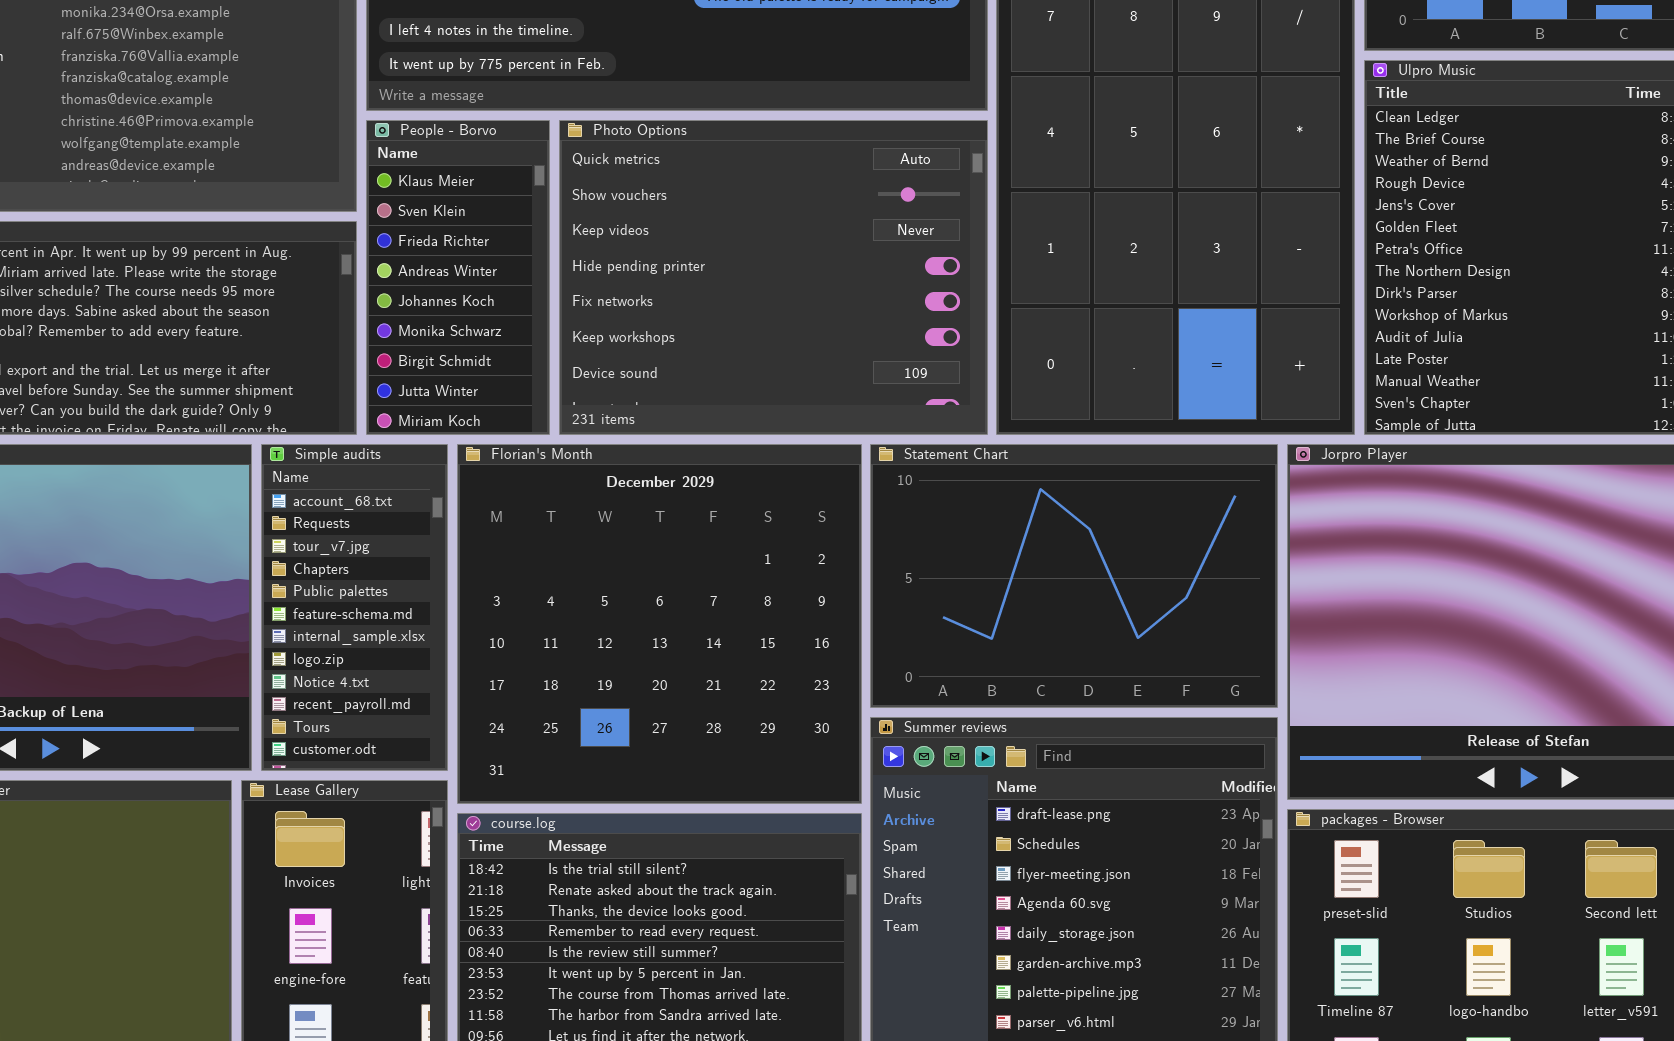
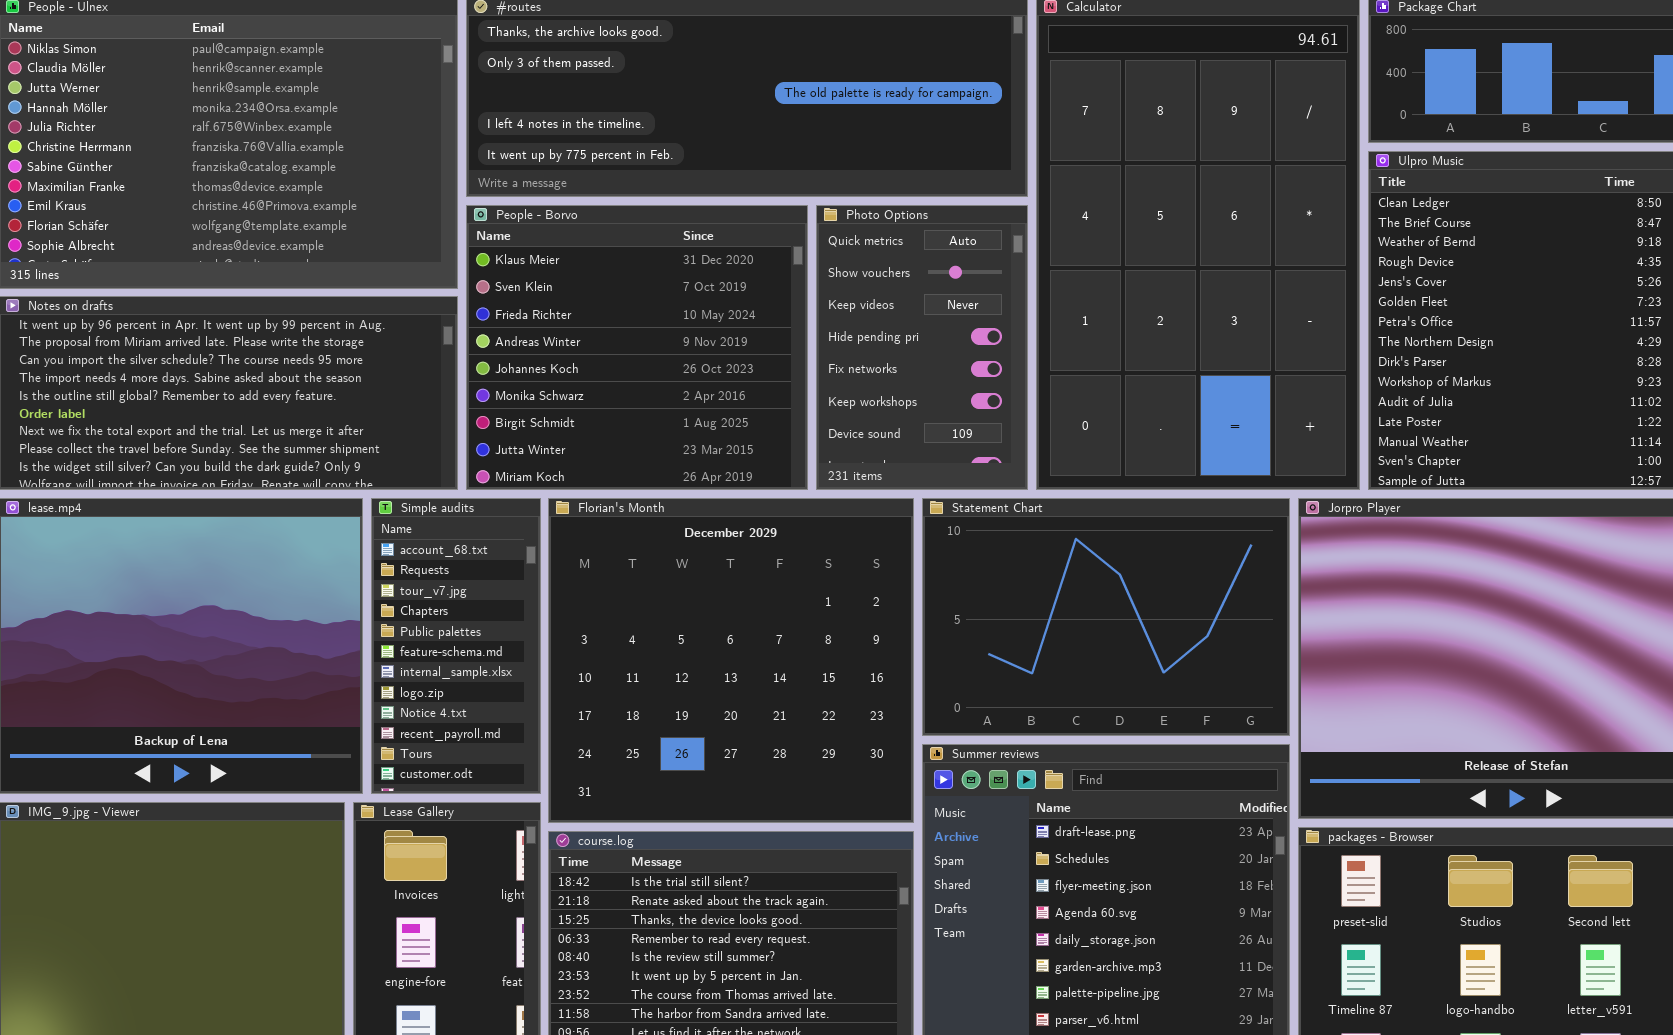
People - Borvo: [366,120,550,435] -> [466,205,808,490], resized
Photo Options: [559,120,988,435] -> [816,205,1028,490], resized

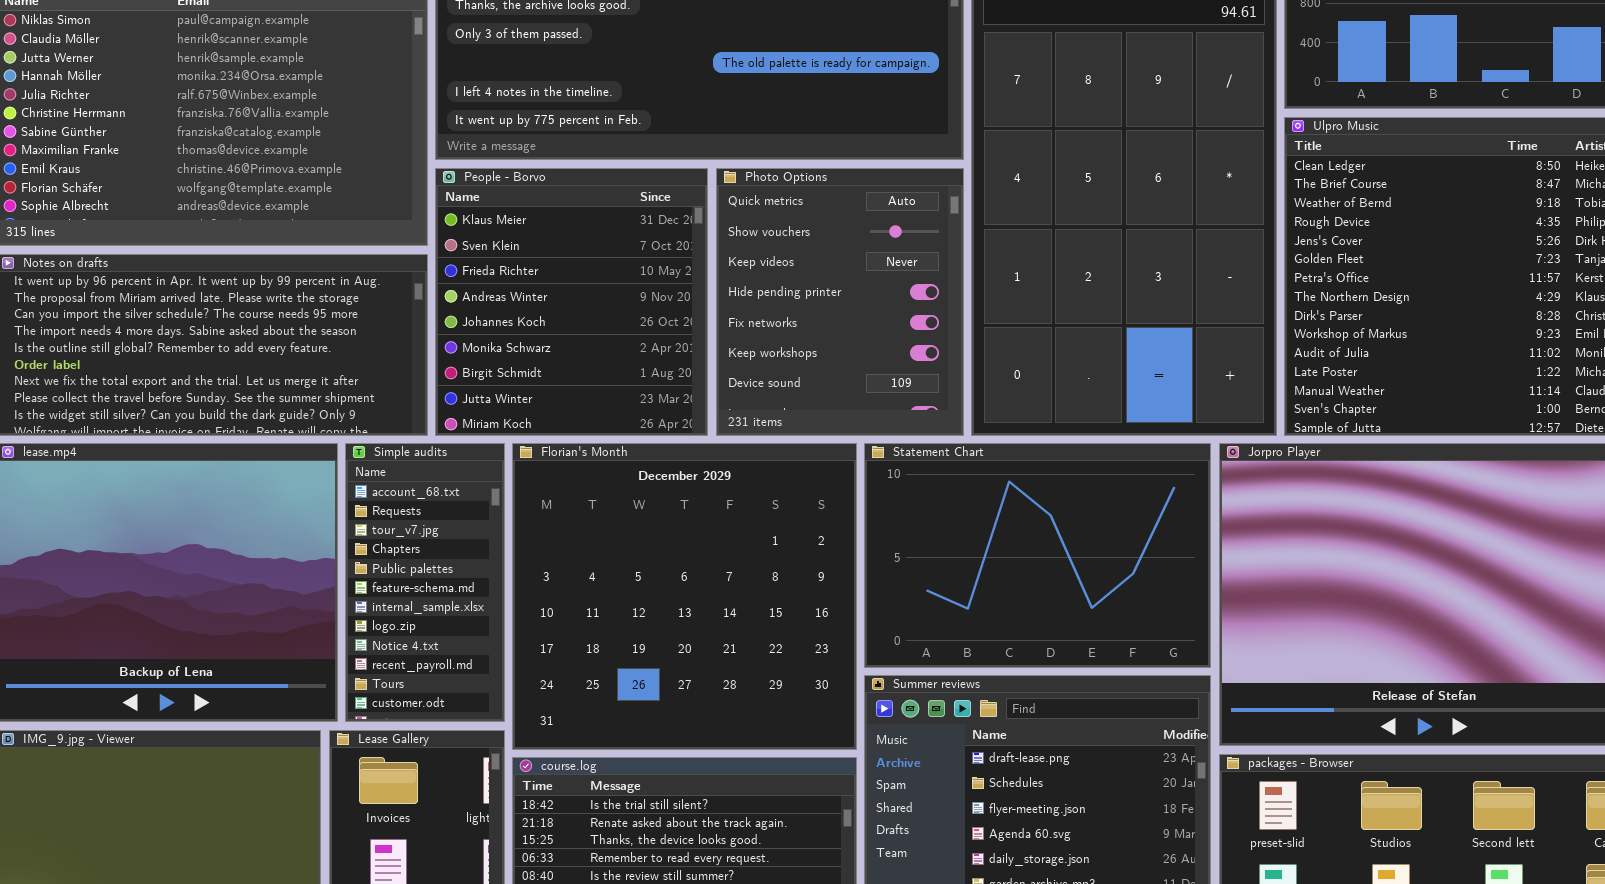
People - Borvo: [466,205,808,490] -> [435,168,708,436], resized
Photo Options: [816,205,1028,490] -> [716,168,964,436], resized

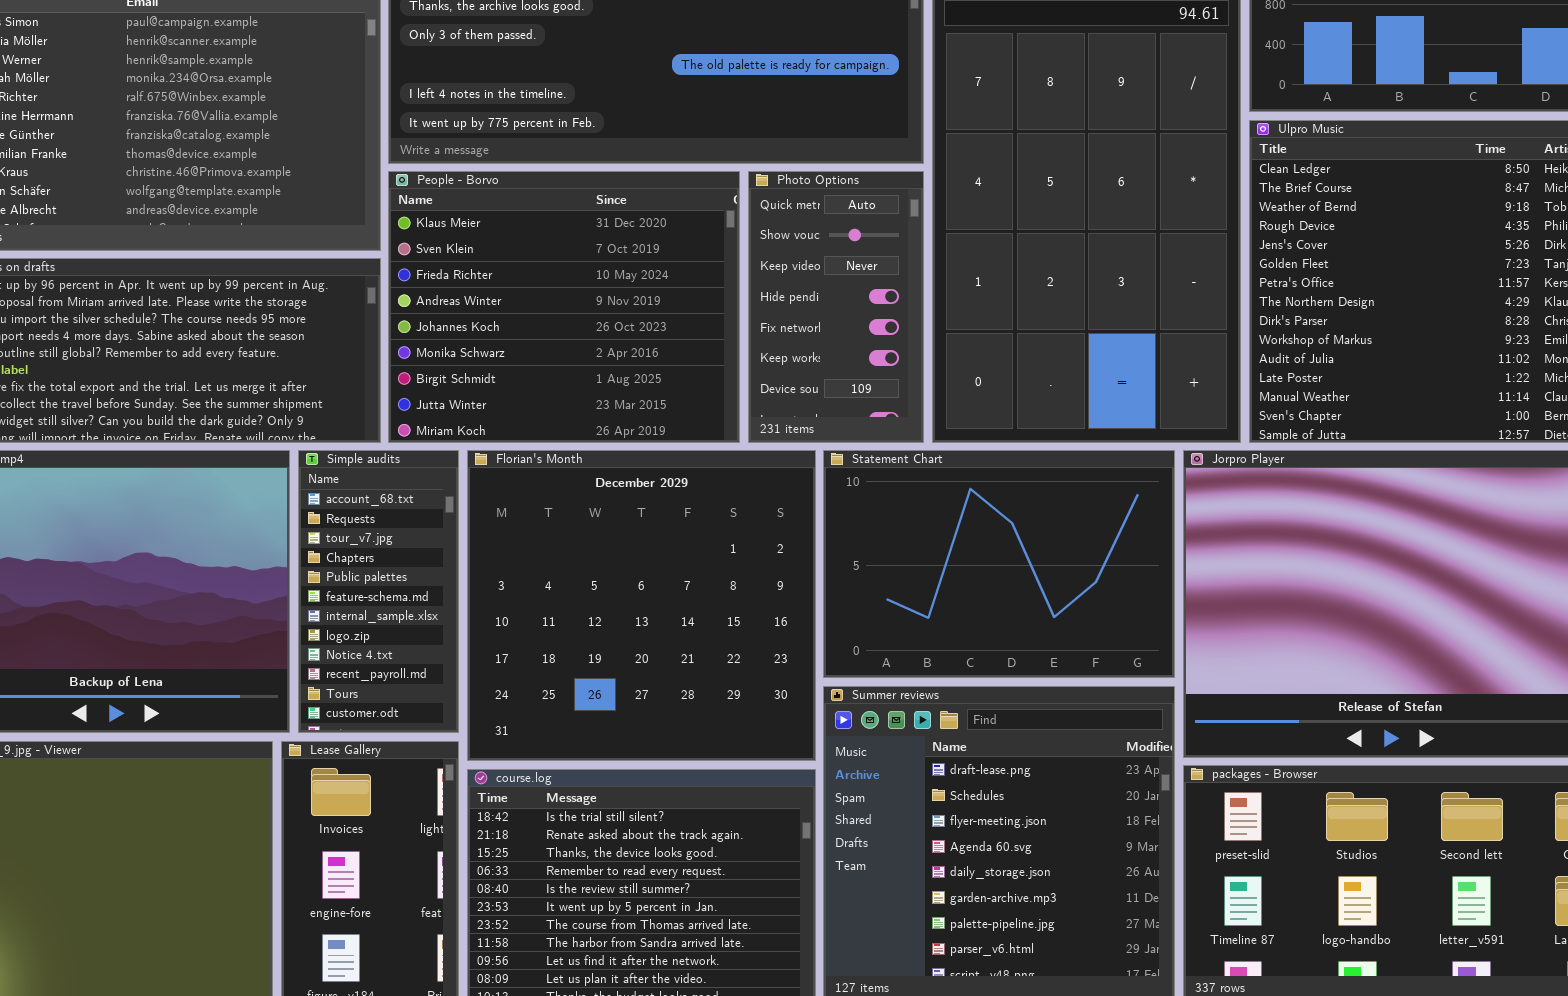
People - Borvo: [435,168,708,436] -> [388,171,740,443], resized
Photo Options: [716,168,964,436] -> [748,171,924,443], resized

